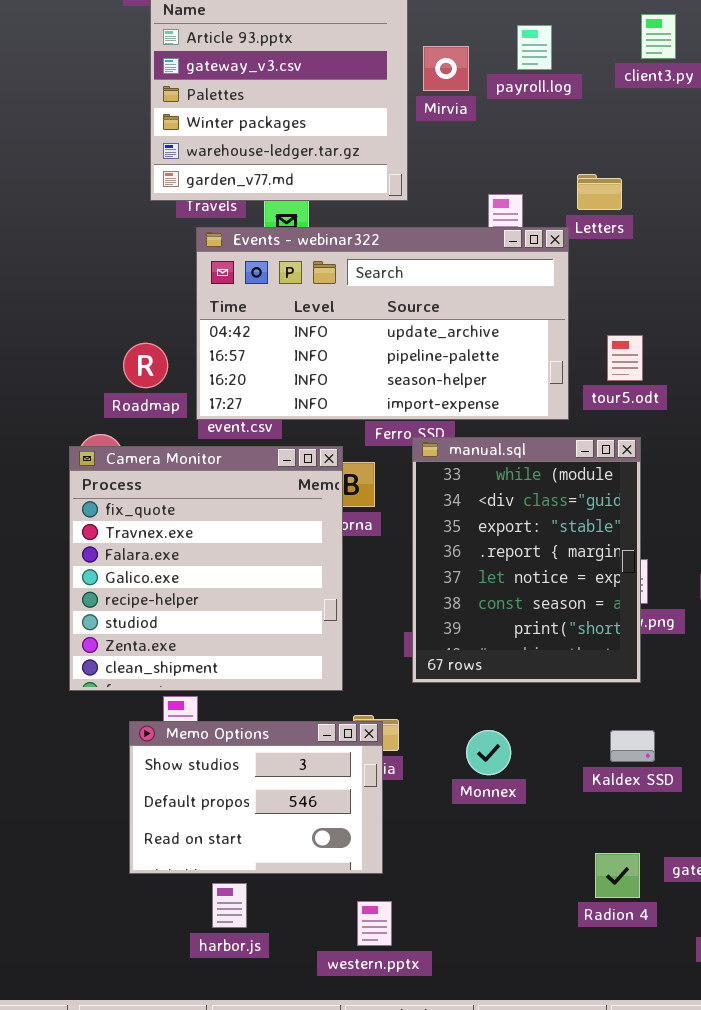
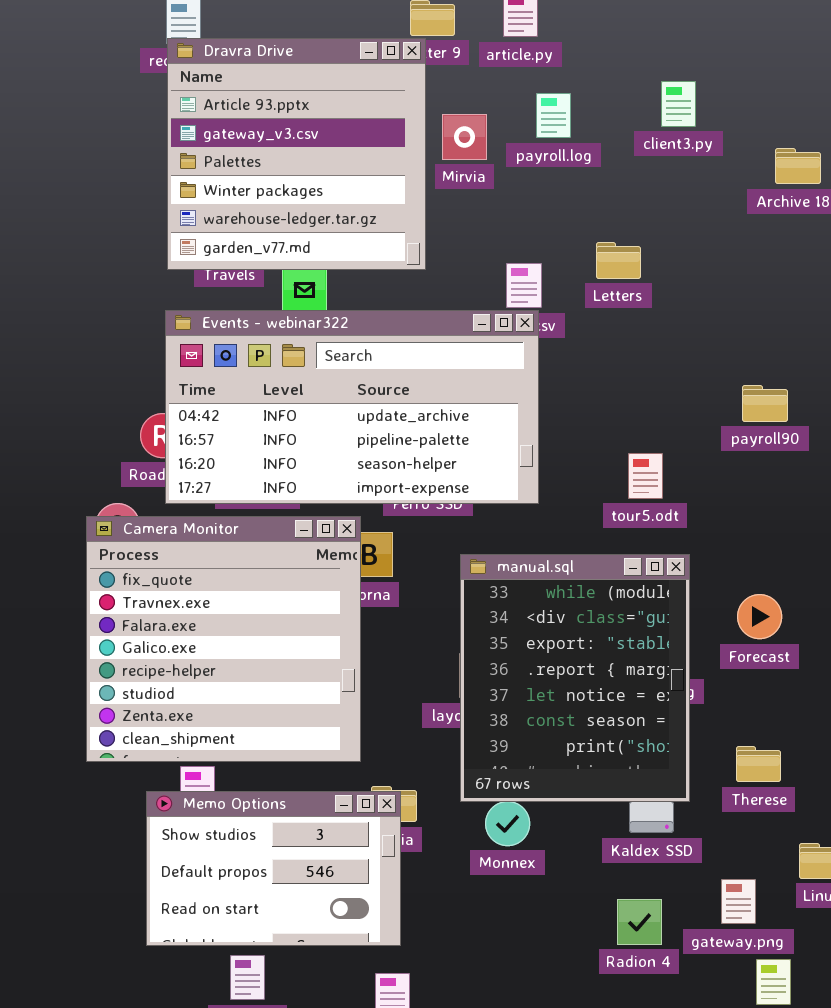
Events - webinar322: [196,227,569,420] -> [165,310,539,504], moved
tour5.odt: [607,335,643,381] -> [628,453,663,499], moved
manual.sql: [412,437,641,683] -> [460,554,690,802], moved
Radion 4: [595,853,640,898] -> [617,899,662,945], moved

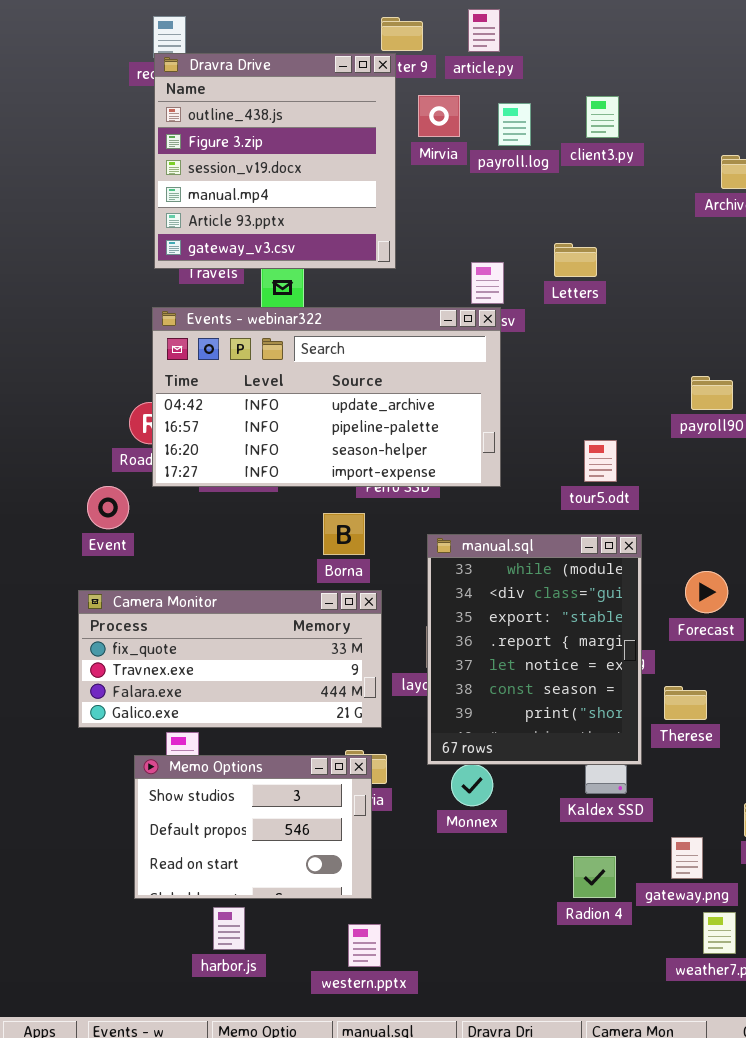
Dravra Drive: [167,38,426,270] -> [154,53,396,269], scrolled up 4 rows
client3.py: [661,81,696,127] -> [586,96,619,138], moved
Mirvia: [442,114,487,160] -> [418,95,460,137], moved
Camera Monitor: [86,516,361,762] -> [78,590,382,728], resized
Therese: [736,746,781,782] -> [664,686,707,720], moved

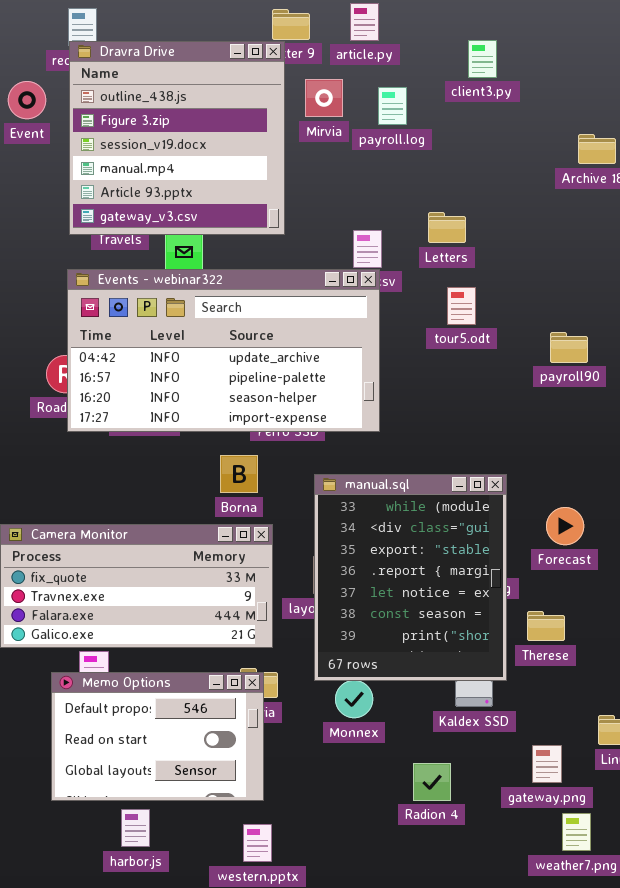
client3.py: [586,96,619,138] -> [468,40,497,78], moved
tour5.odt: [584,440,617,482] -> [447,287,476,325], moved
Event: [87,486,129,529] -> [8,81,46,119], moved
Memo Options: [134,755,372,899] -> [51,672,264,801], scrolled down 1 row
Radion 4: [573,856,616,898] -> [413,763,451,801], moved

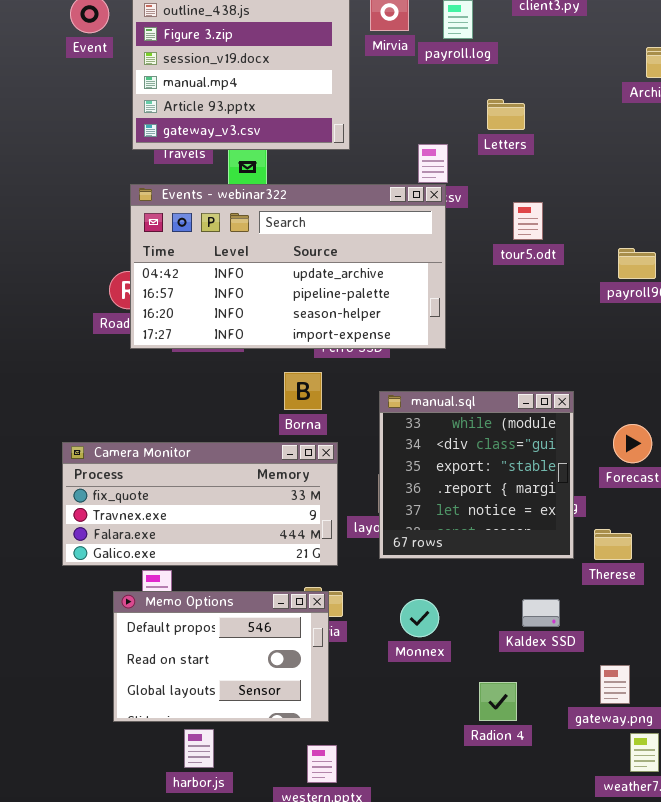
Letters: [428,212,466,243] -> [487,99,525,130], moved
manual.sql: [314,474,507,681] -> [379,391,574,559], resized

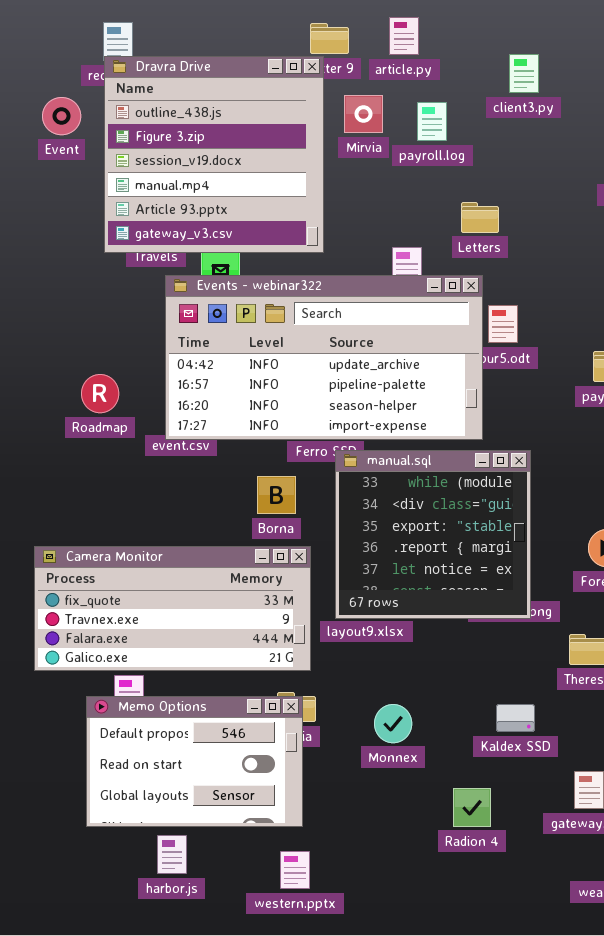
Events - webinar322: [130,184,446,349] -> [165,275,483,440], moved
manual.sql: [379,391,574,559] -> [335,450,531,619], moved

